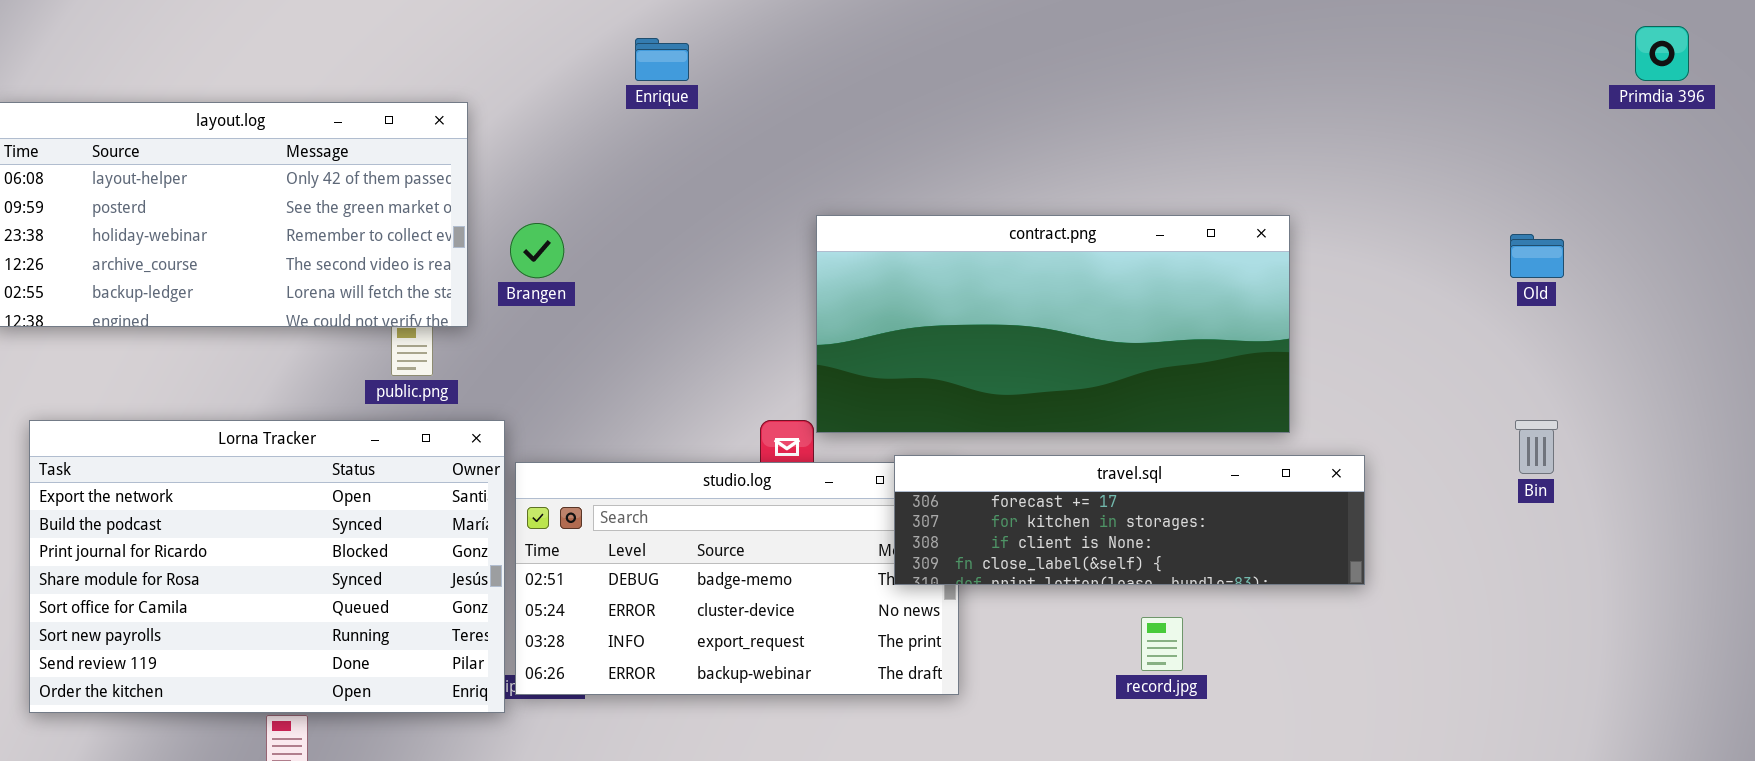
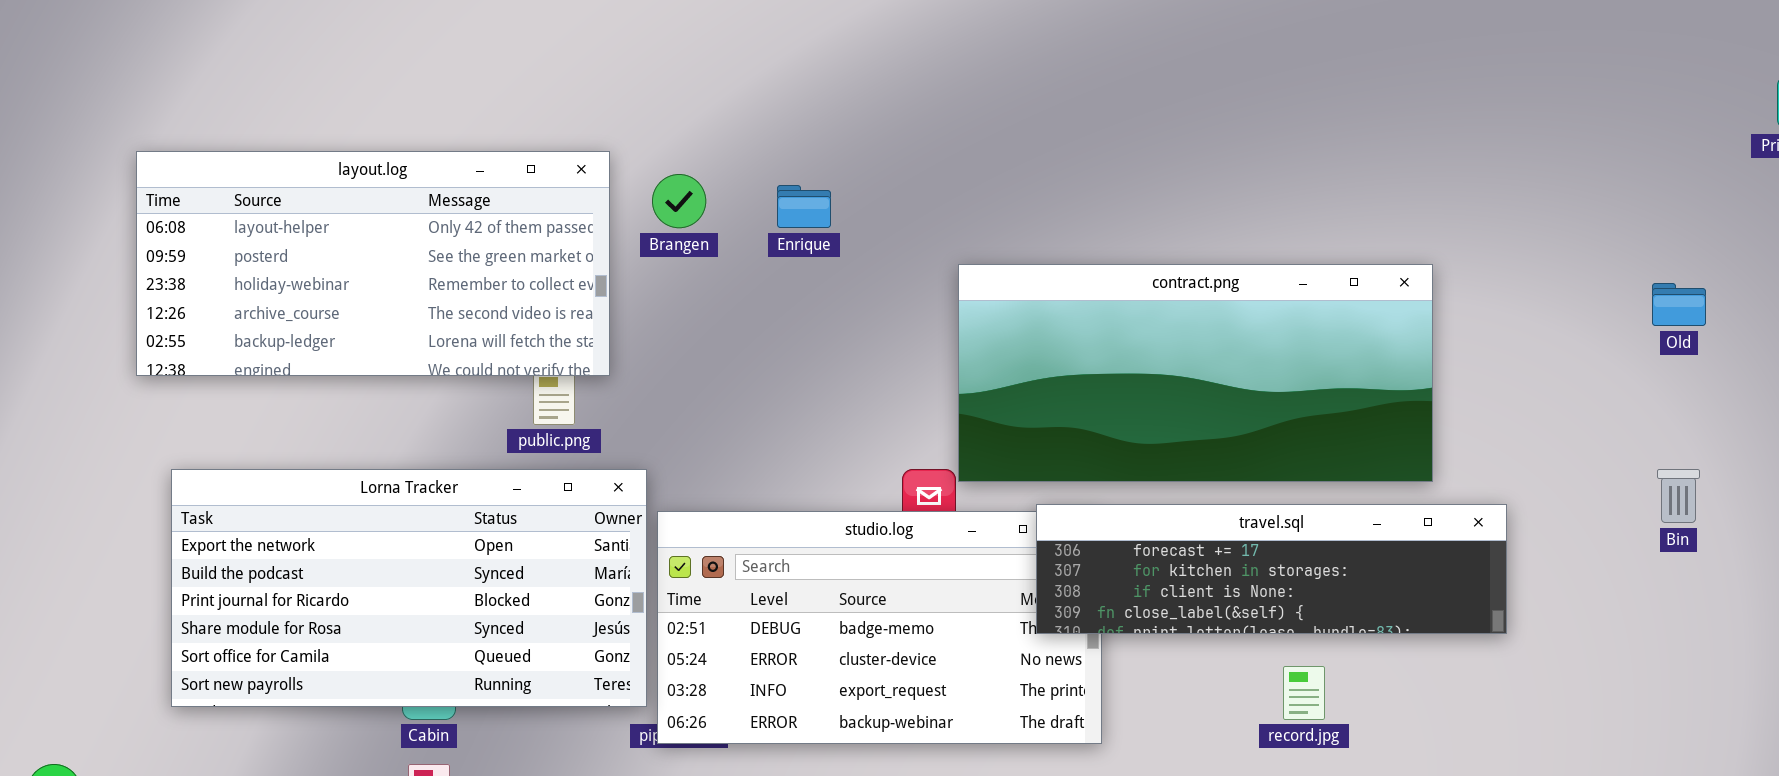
Enrique: [635,38,689,81] -> [777,185,831,228], moved
Brangen: [510,223,564,278] -> [652,174,706,228], moved
Lorna Tracker: [29,420,505,713] -> [171,469,647,707], resized

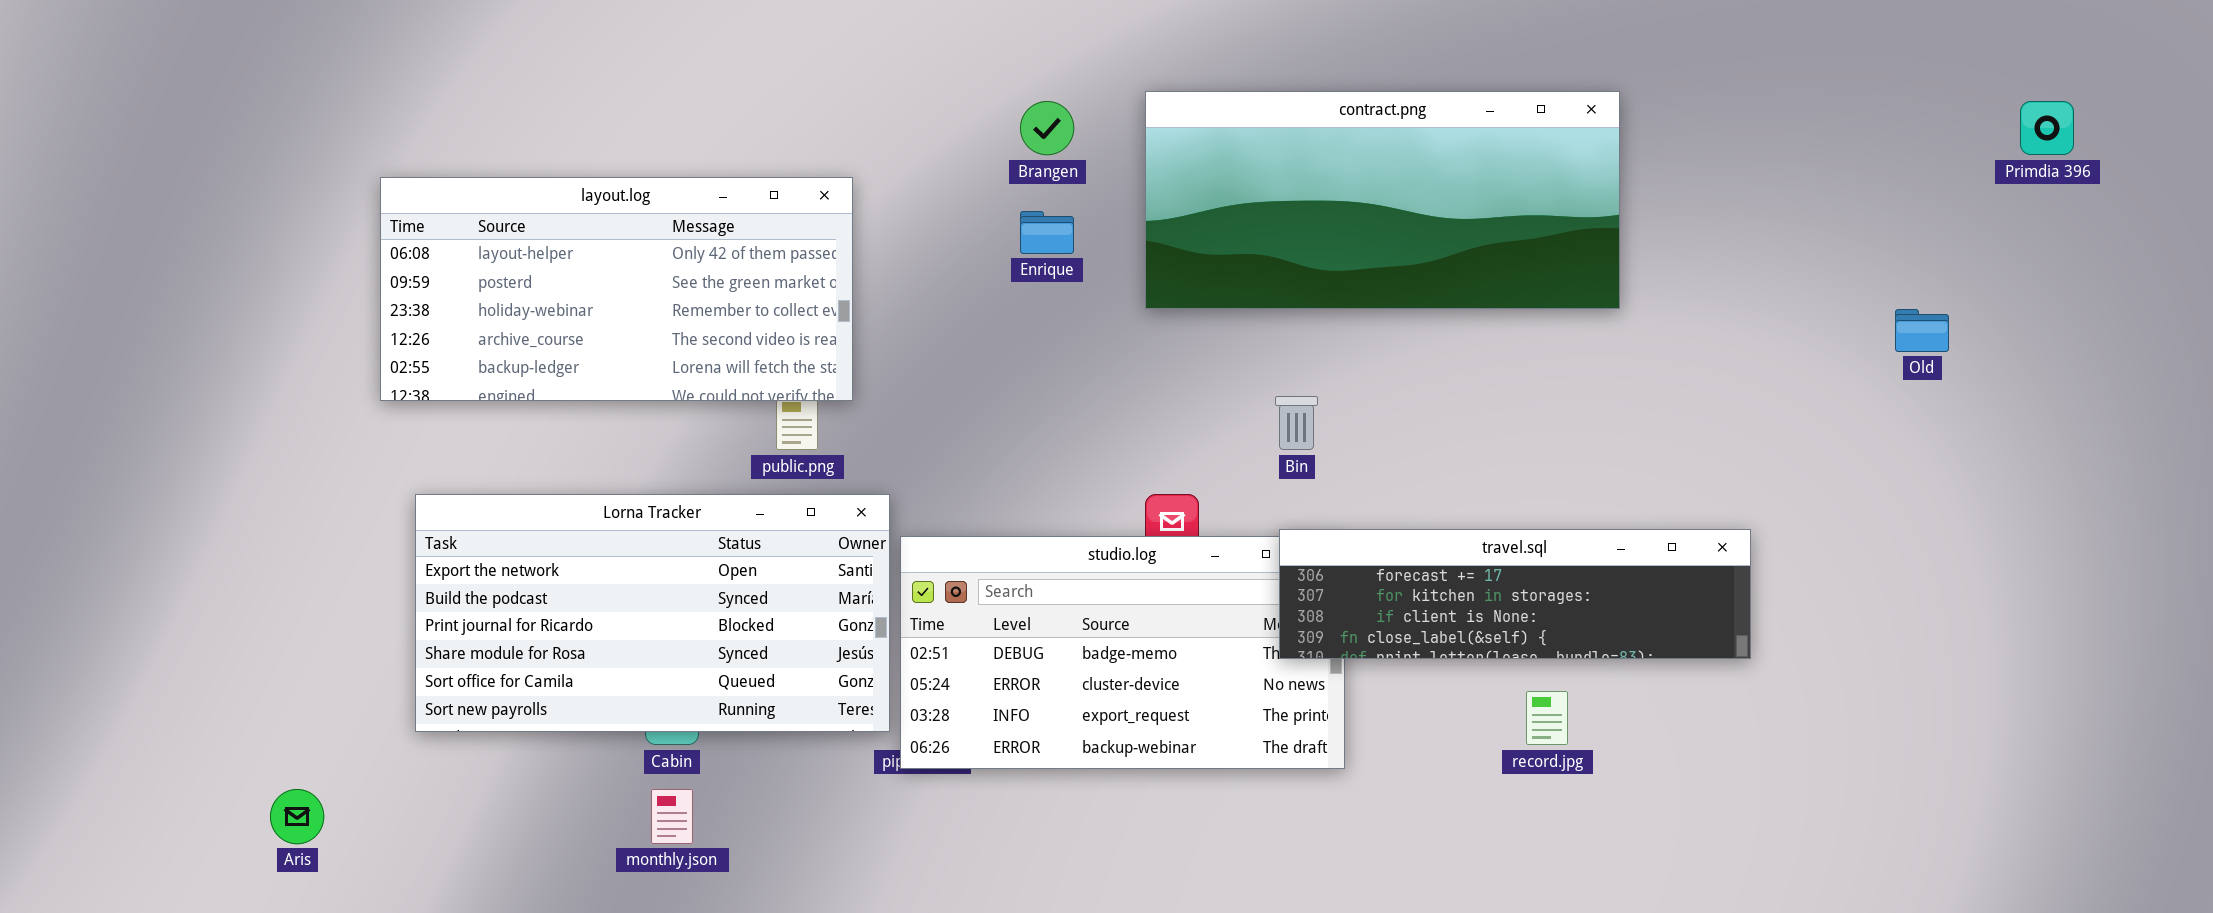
Brangen: [652,174,706,228] -> [1020,101,1074,155], moved
contract.png: [958,264,1433,482] -> [1145,91,1620,309], moved
Bin: [1657,469,1700,523] -> [1275,396,1318,450], moved

